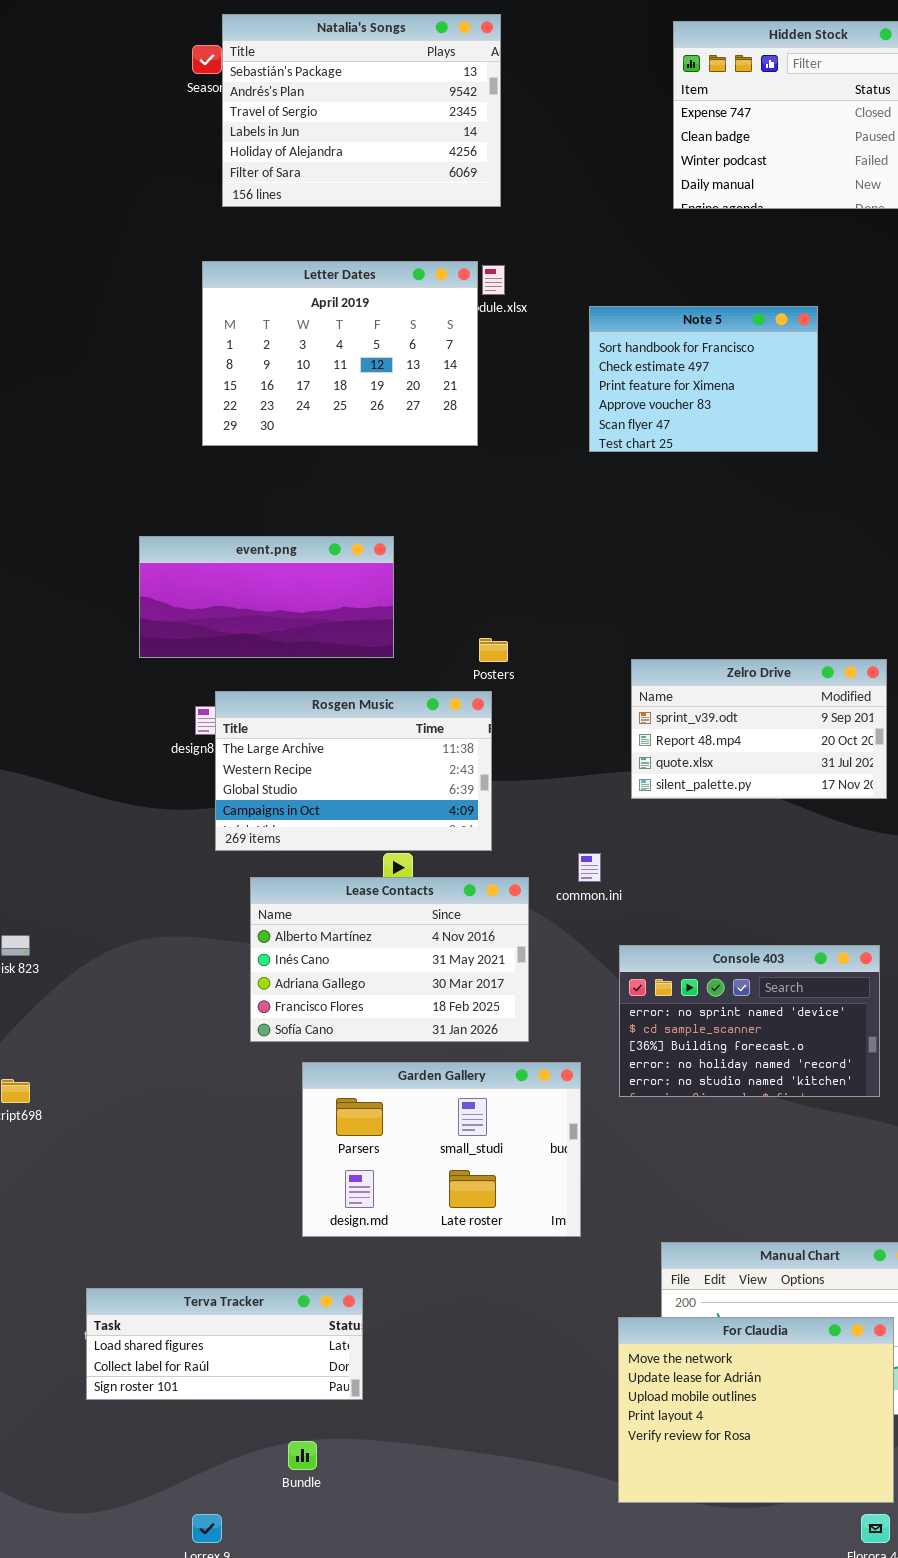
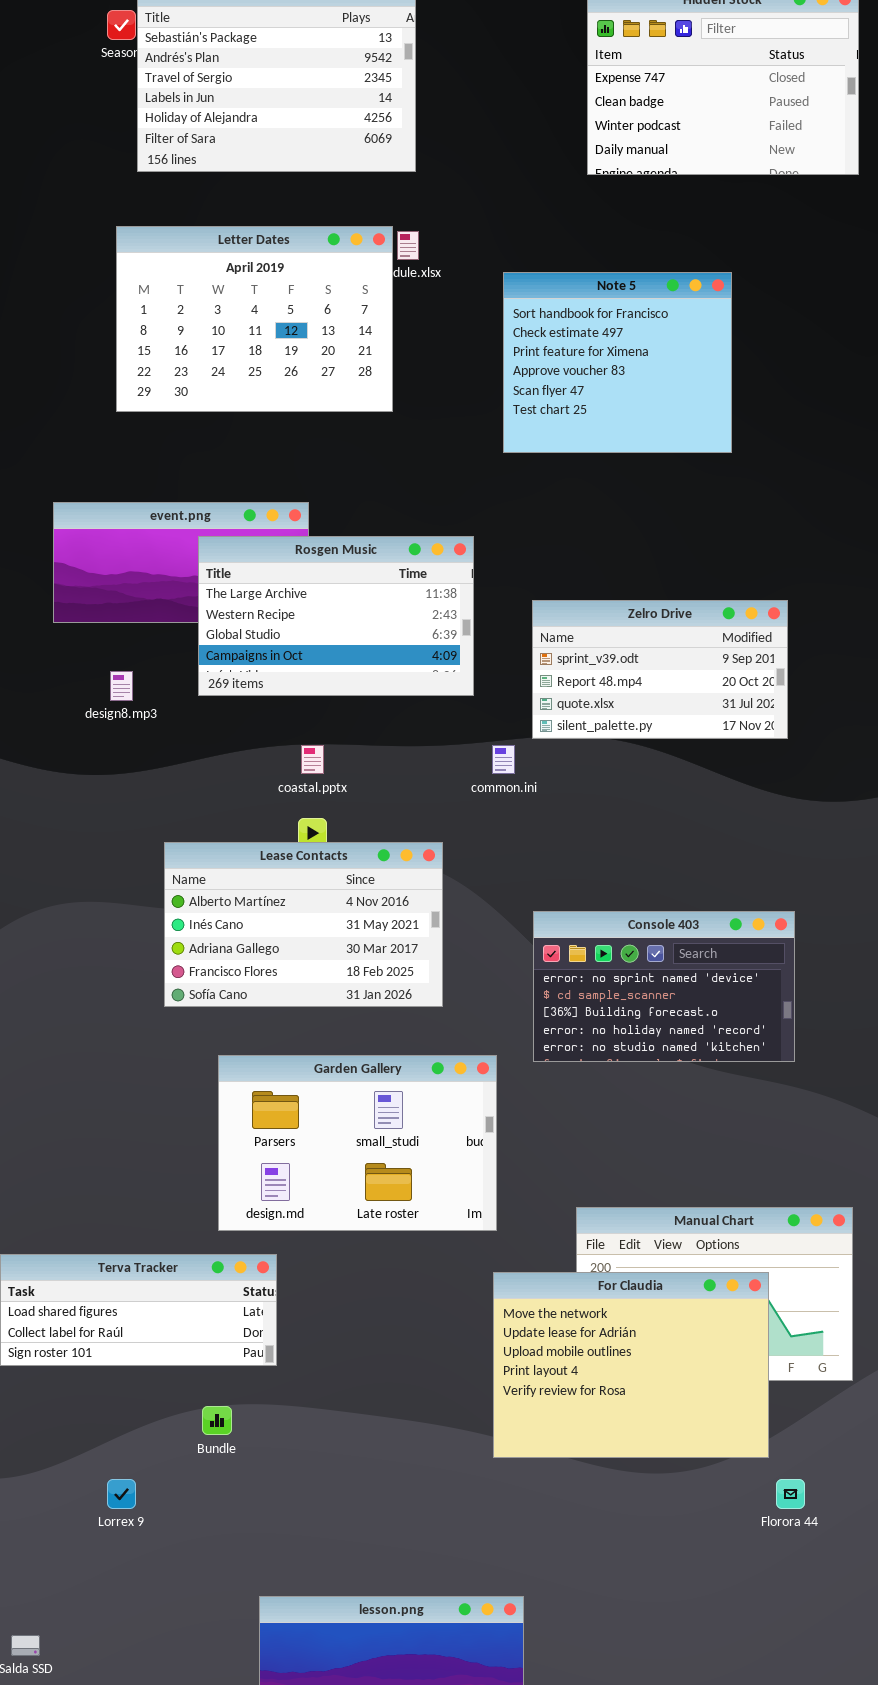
Note 5: [589,306,818,452] -> [503,272,732,453], resized
Zelro Drive: [631,659,887,799] -> [532,600,788,739], moved
Rosgen Music: [215,691,492,851] -> [198,536,474,696], moved
common.ini: [578,853,601,882] -> [492,745,515,774], moved
Garden Gallery: [302,1062,581,1237] -> [218,1055,497,1231], moved
For Claudia: [618,1317,894,1503] -> [493,1272,769,1458], moved

